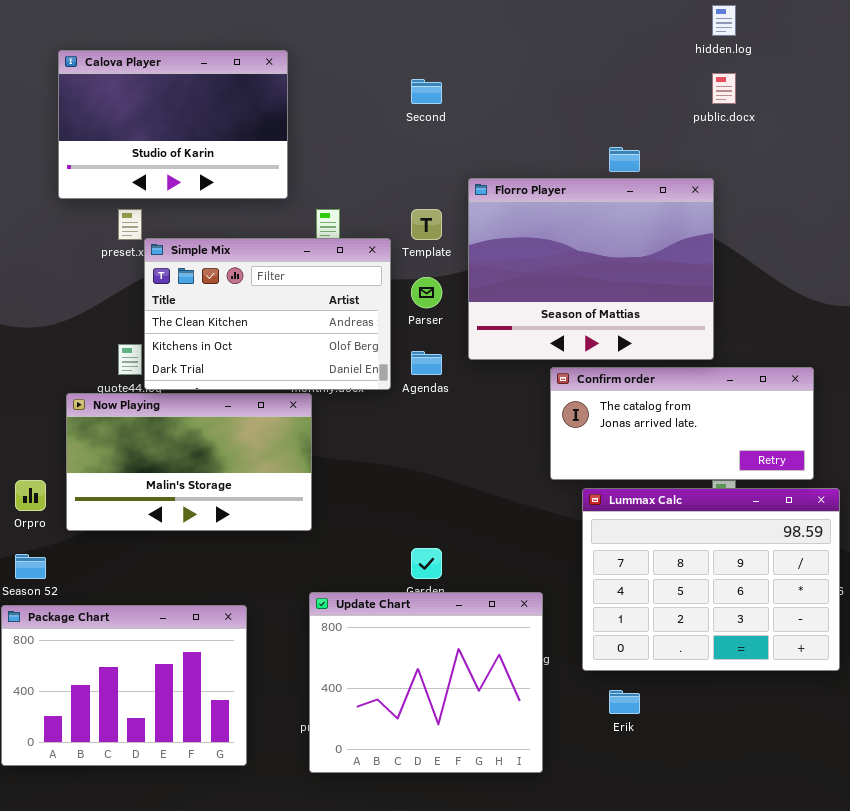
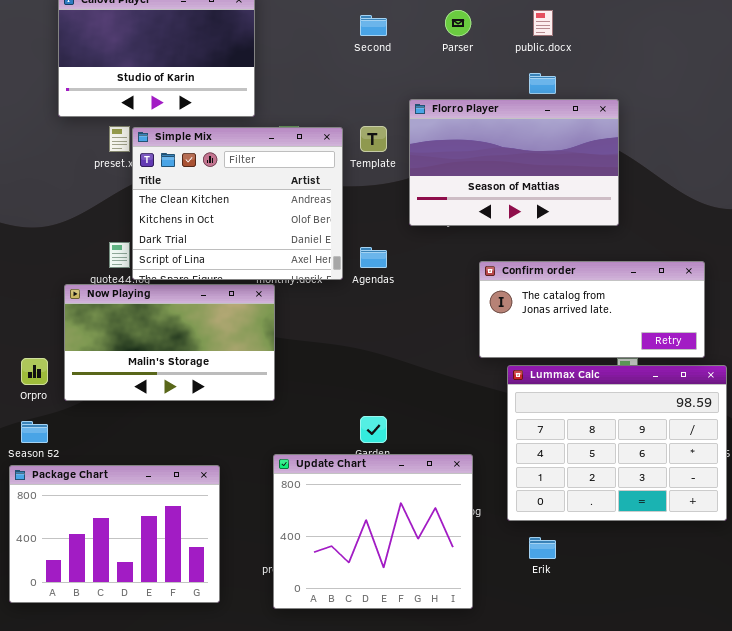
public.docx: [712,73,736,104] -> [533,10,553,36], moved
Florro Player: [468,178,714,360] -> [409,99,619,226], resized
Simple Mix: [144,238,391,390] -> [132,127,343,280], resized
Parser: [411,277,442,308] -> [445,10,471,36], moved

